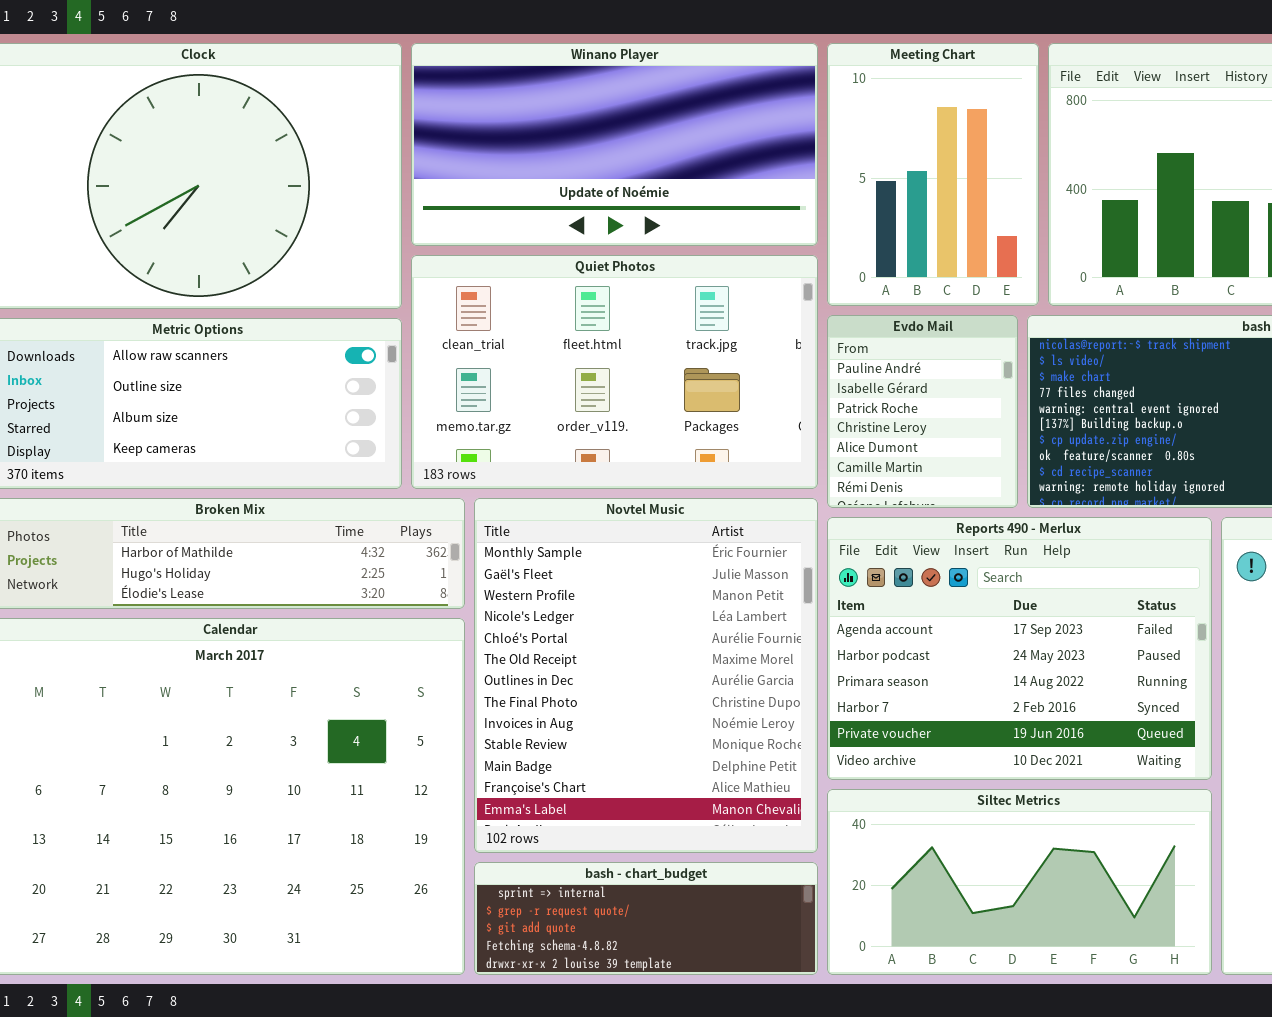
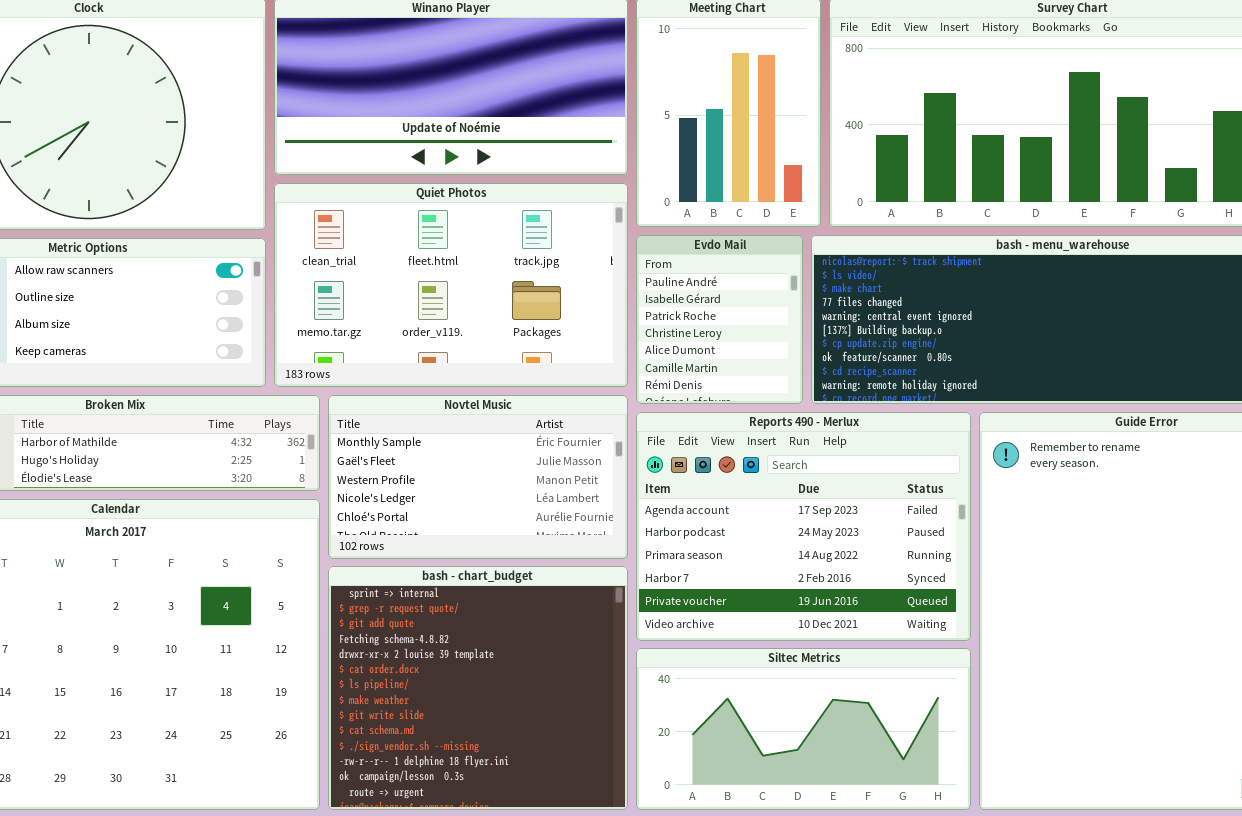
Novtel Music: [474,498,818,853] -> [328,395,628,559], resized
bash - chart_budget: [474,862,818,975] -> [328,566,628,810], resized

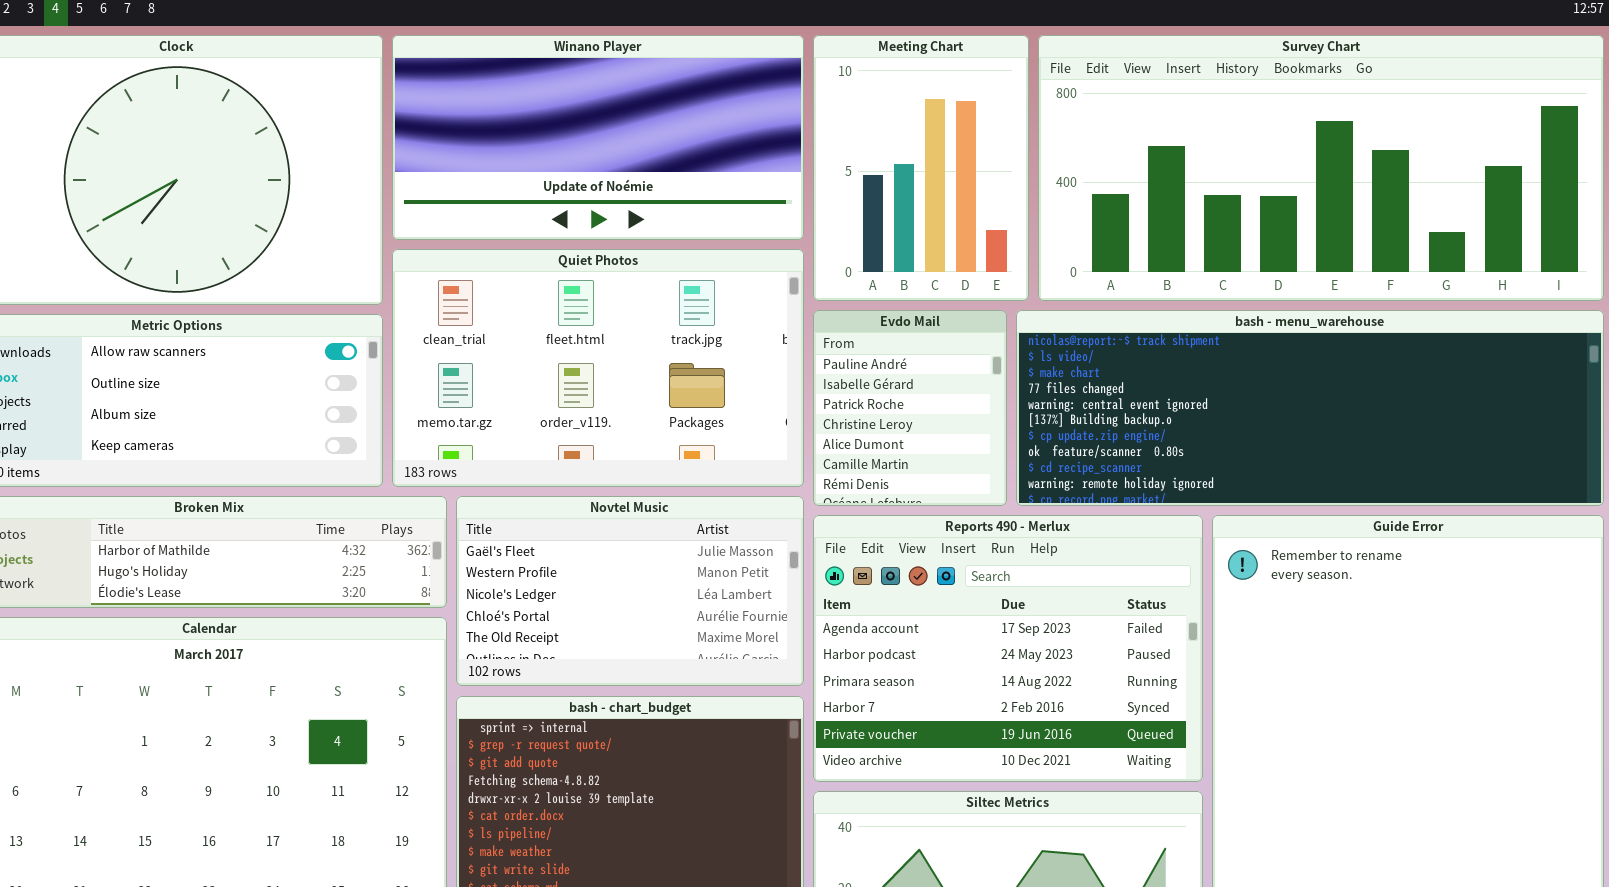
Novtel Music: [328,395,628,559] -> [456,496,804,686], scrolled down 1 row

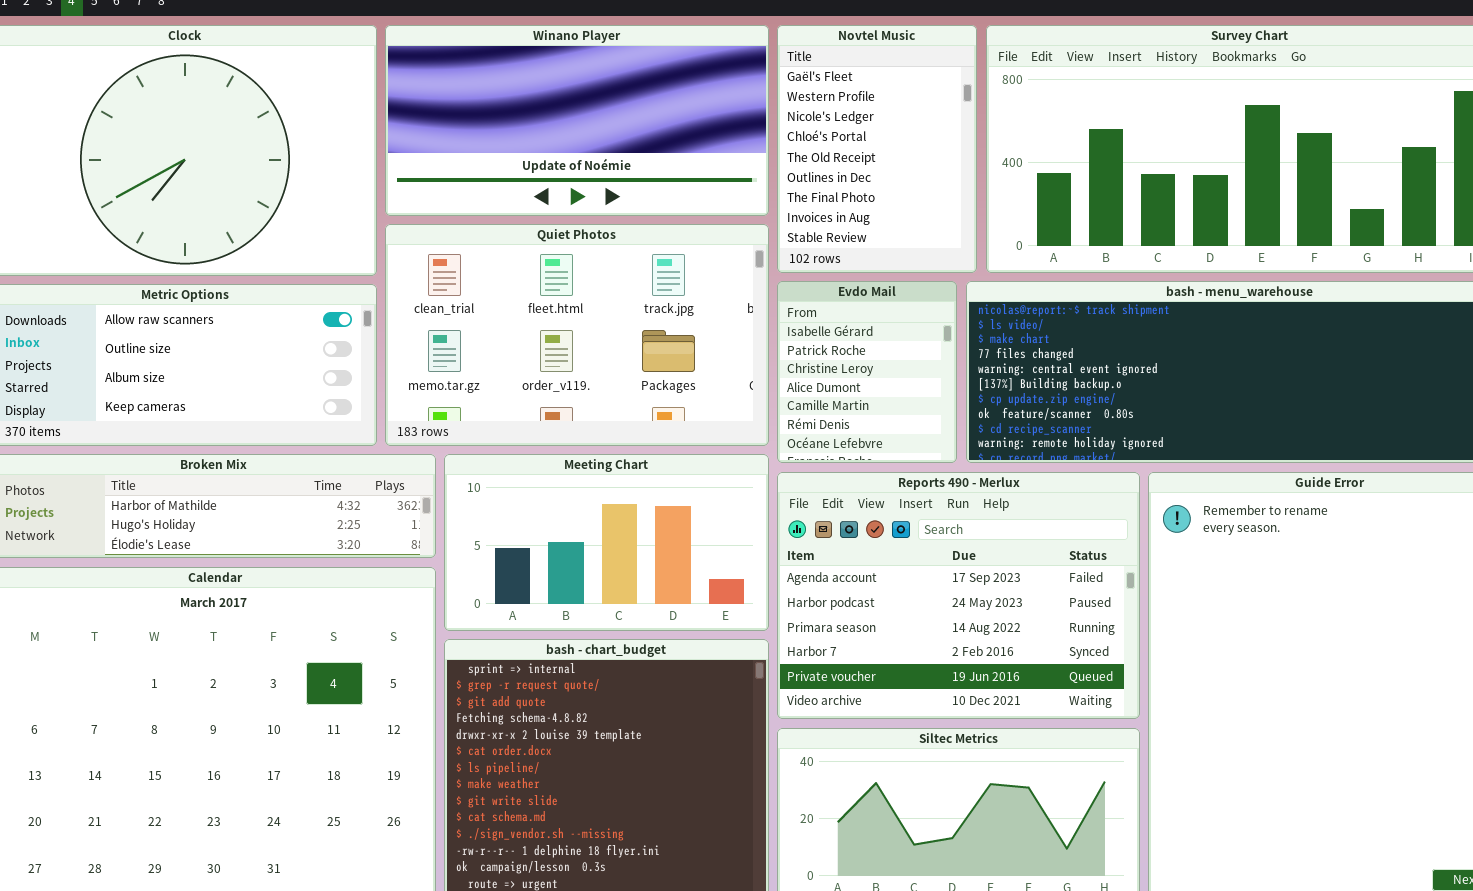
Meeting Chart: [813,35,1029,301] -> [444,454,769,631], moved, resized
Evdo Mail: [813,310,1007,506] -> [777,281,957,463], scrolled down 1 row
Novtel Music: [456,496,804,686] -> [777,25,977,273], moved, resized

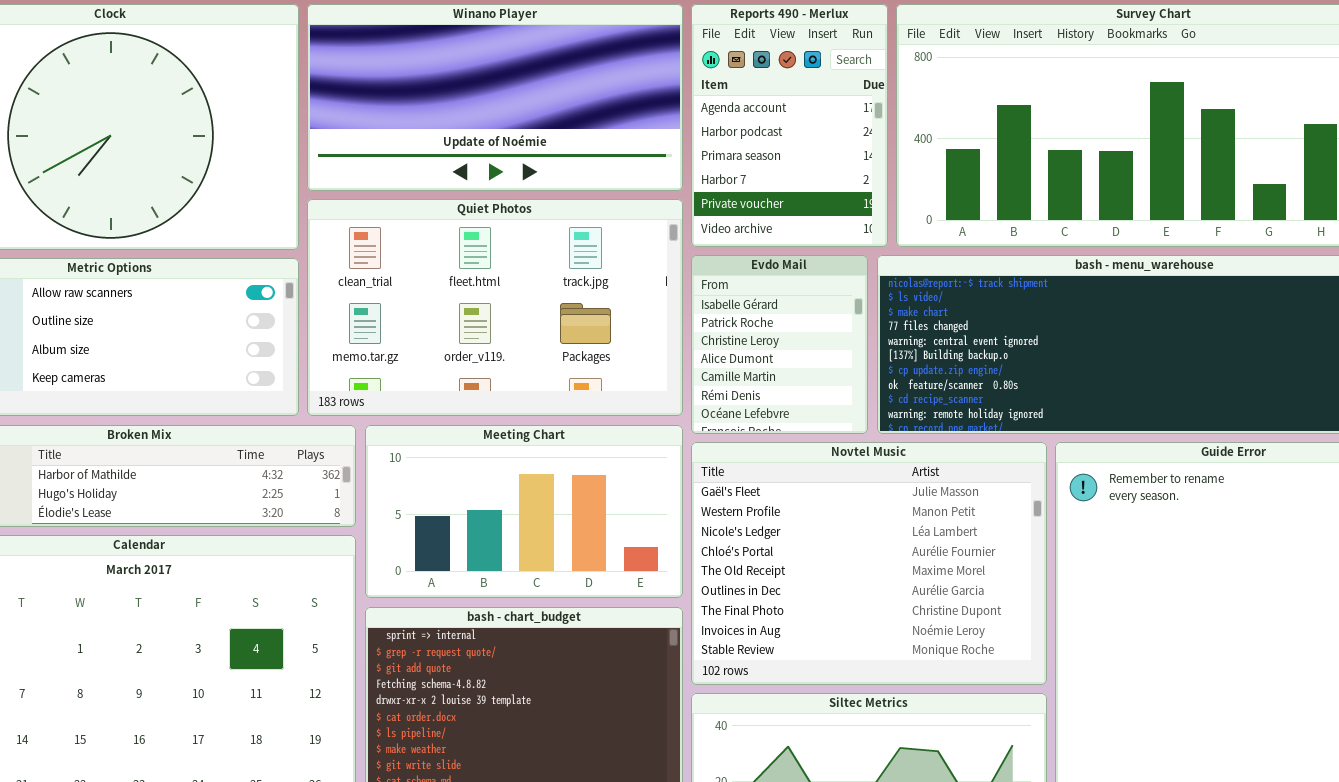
Novtel Music: [777,25,977,273] -> [691,442,1047,685], moved, resized
Reports 490 - Merlux: [777,472,1140,719] -> [691,4,888,247], moved, resized

